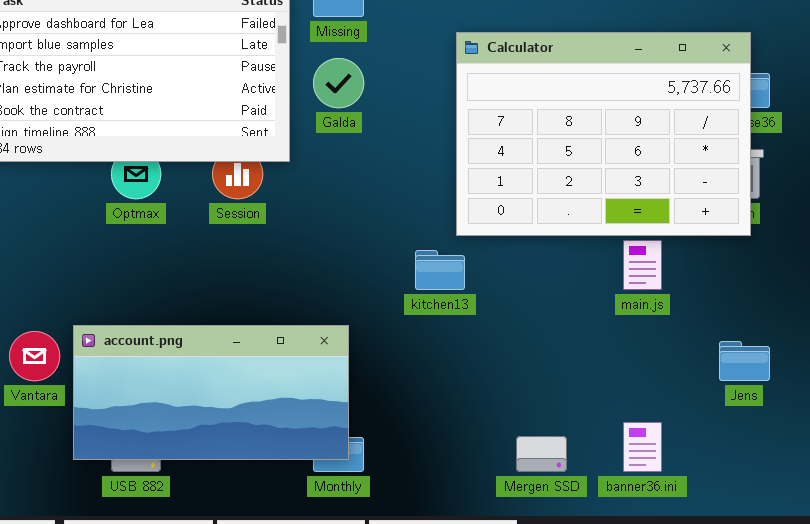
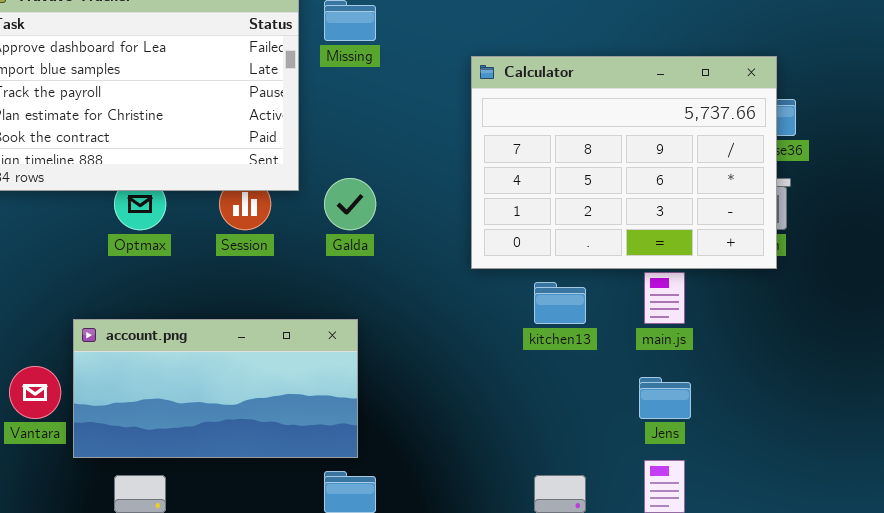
Galda: [313,58,364,108] -> [324,178,376,230], moved
kitchen13: [415,250,465,290] -> [534,282,586,324], moved
account.png: [73,325,349,460] -> [73,319,358,458], moved
Jens: [719,341,770,381] -> [639,377,691,419], moved

